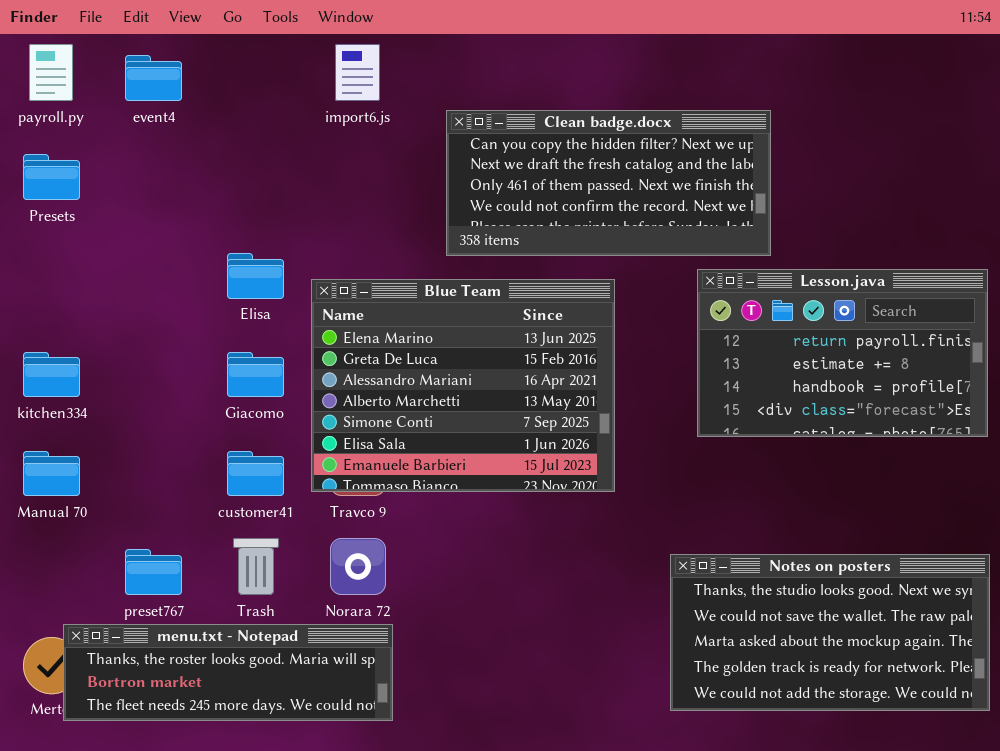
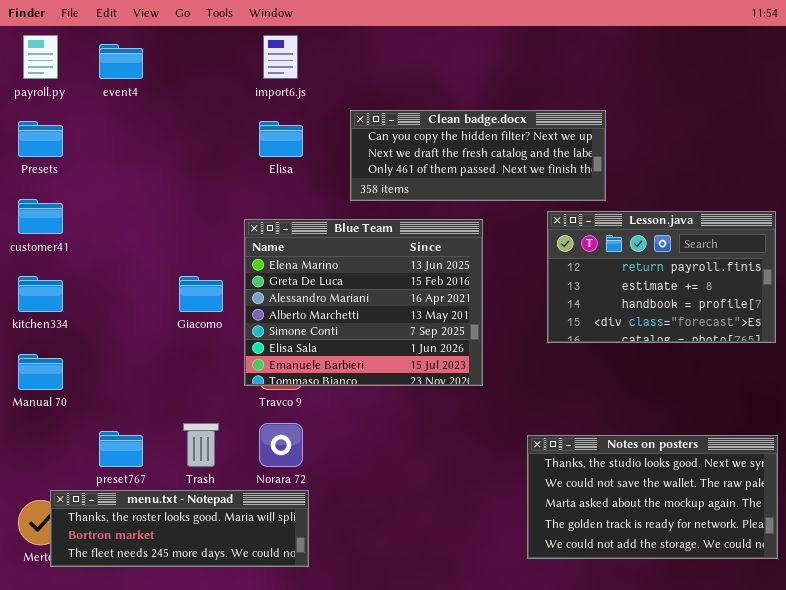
Clean badge.docx: [446,110,771,256] -> [350,110,606,201], resized
Elisa: [227,253,284,299] -> [259,121,303,157], moved
customer41: [227,451,284,496] -> [18,199,63,234], moved

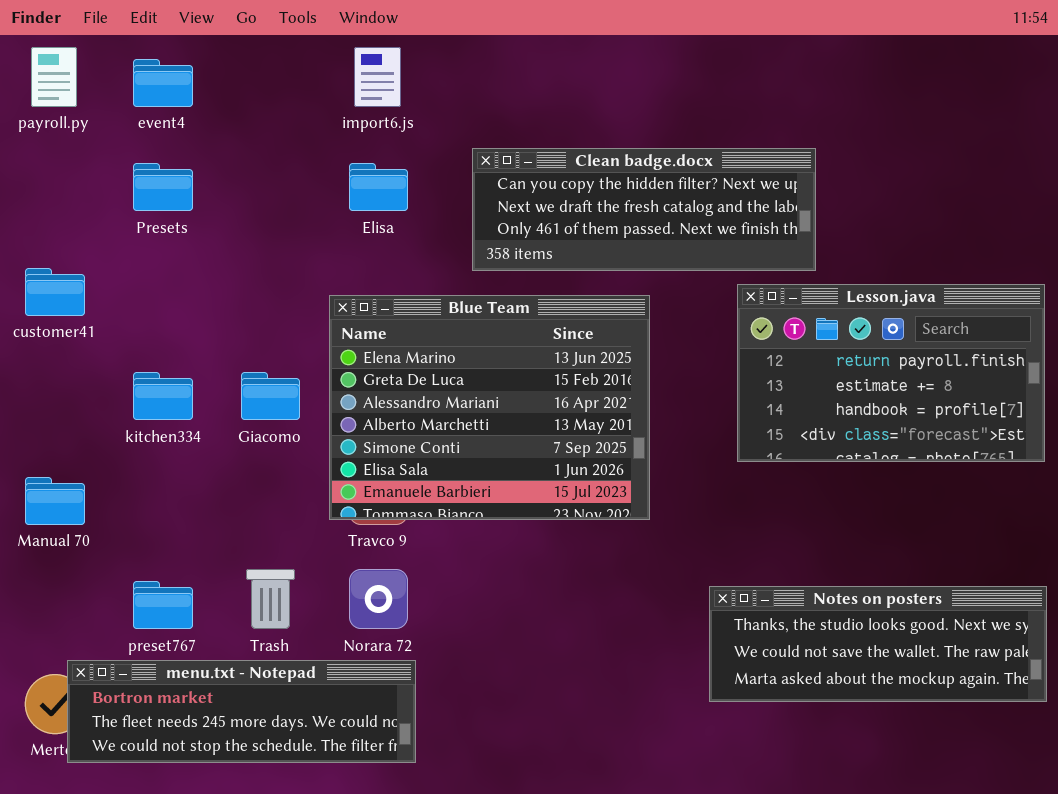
Presets: [18,121,63,157] -> [133,163,193,211], moved
kitchen334: [18,276,63,312] -> [133,372,193,420], moved
Notes on posters: [527,435,778,559] -> [709,586,1047,702], resized
menu.txt - Notepad: [50,490,309,567] -> [67,660,416,763], scrolled down 1 row

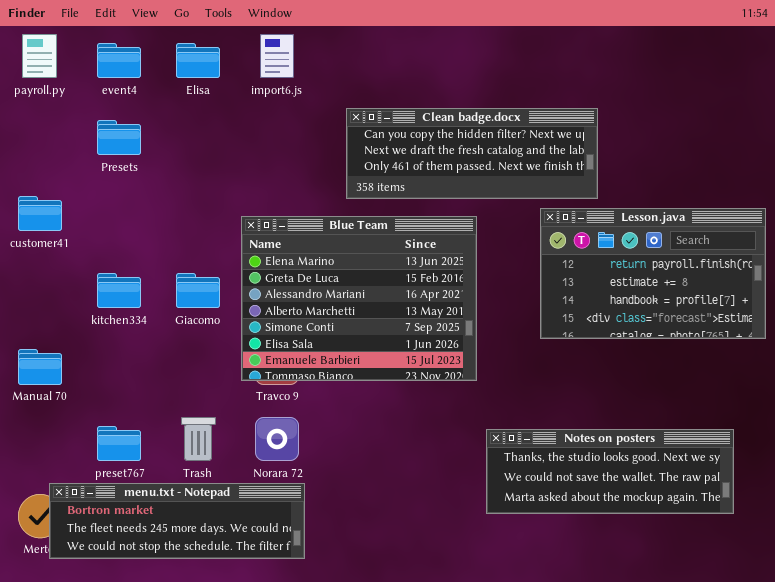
Elisa: [349,163,408,211] -> [176,43,220,78], moved
Notes on posters: [709,586,1047,702] -> [486,429,734,514], moved

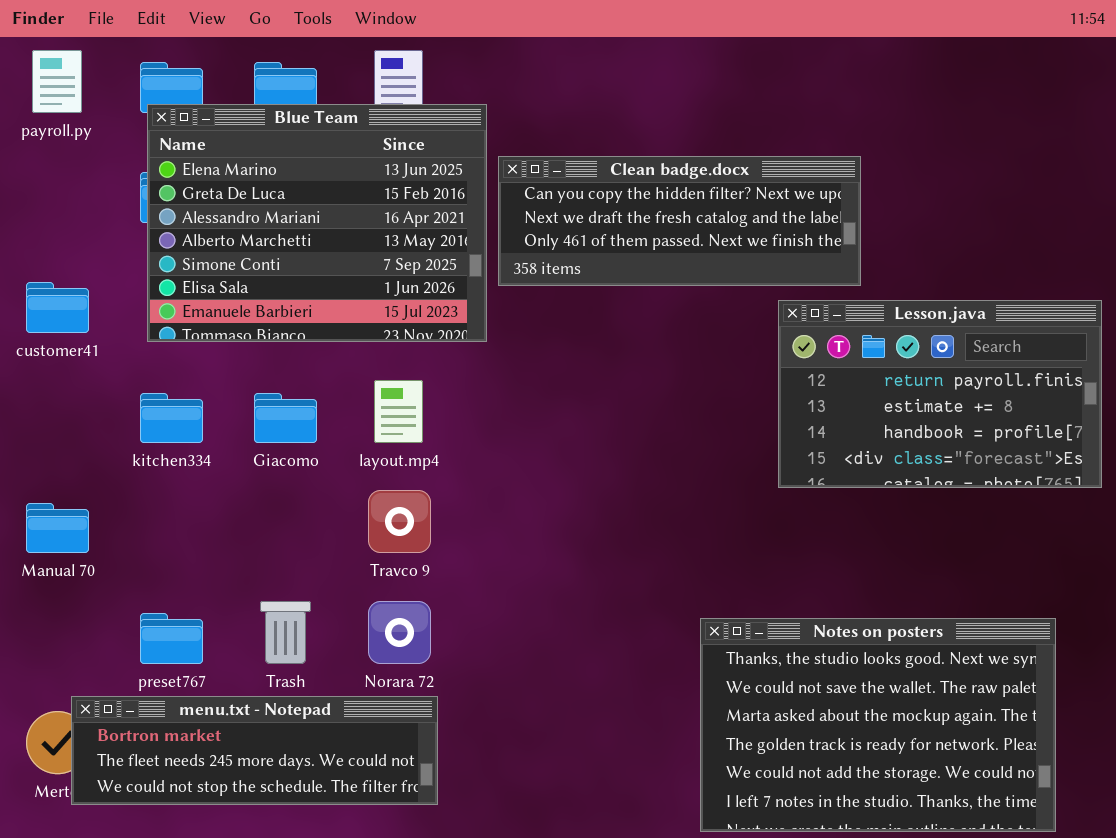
Blue Team: [241,216,477,381] -> [147,104,487,342], moved
Notes on posters: [486,429,734,514] -> [700,618,1056,832], resized

